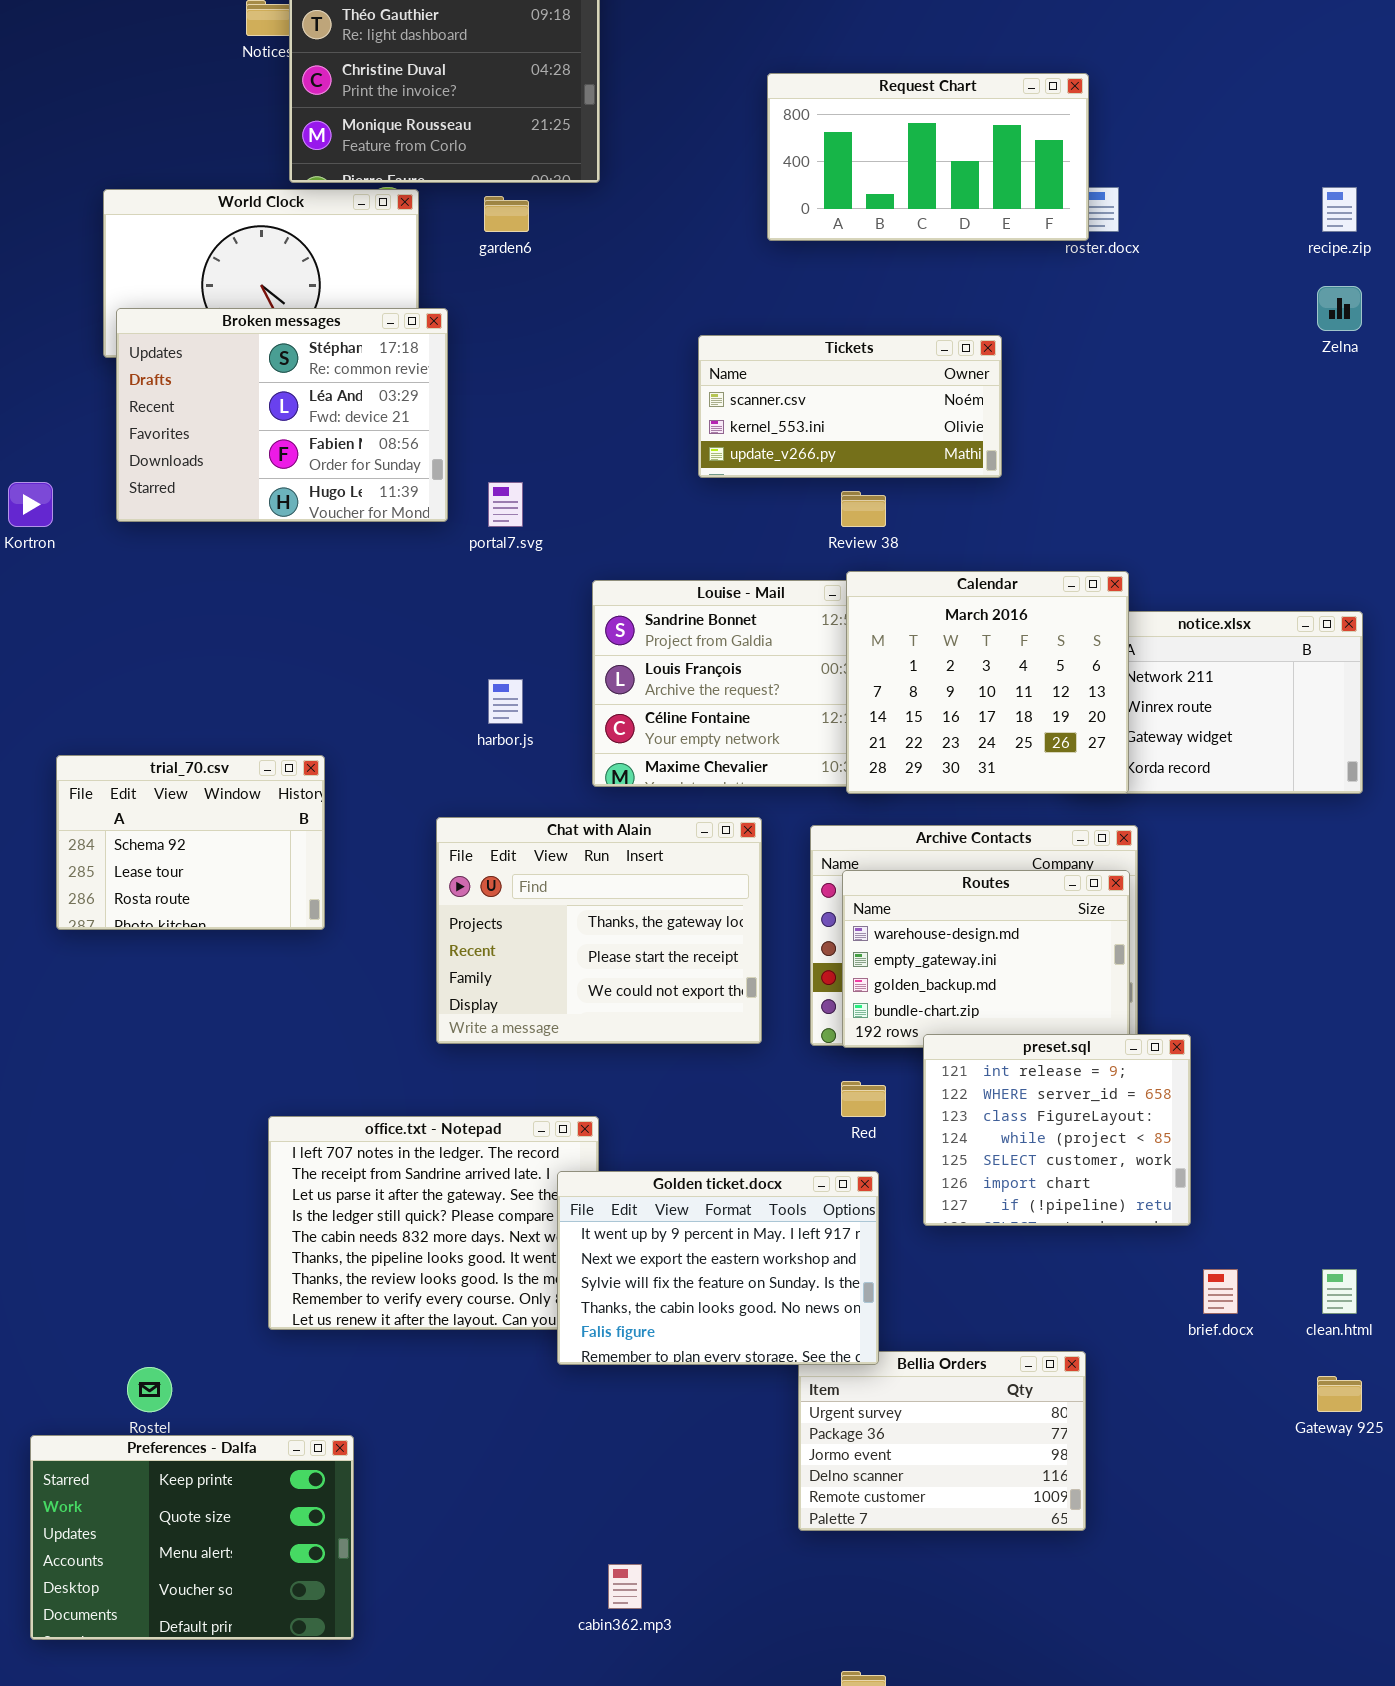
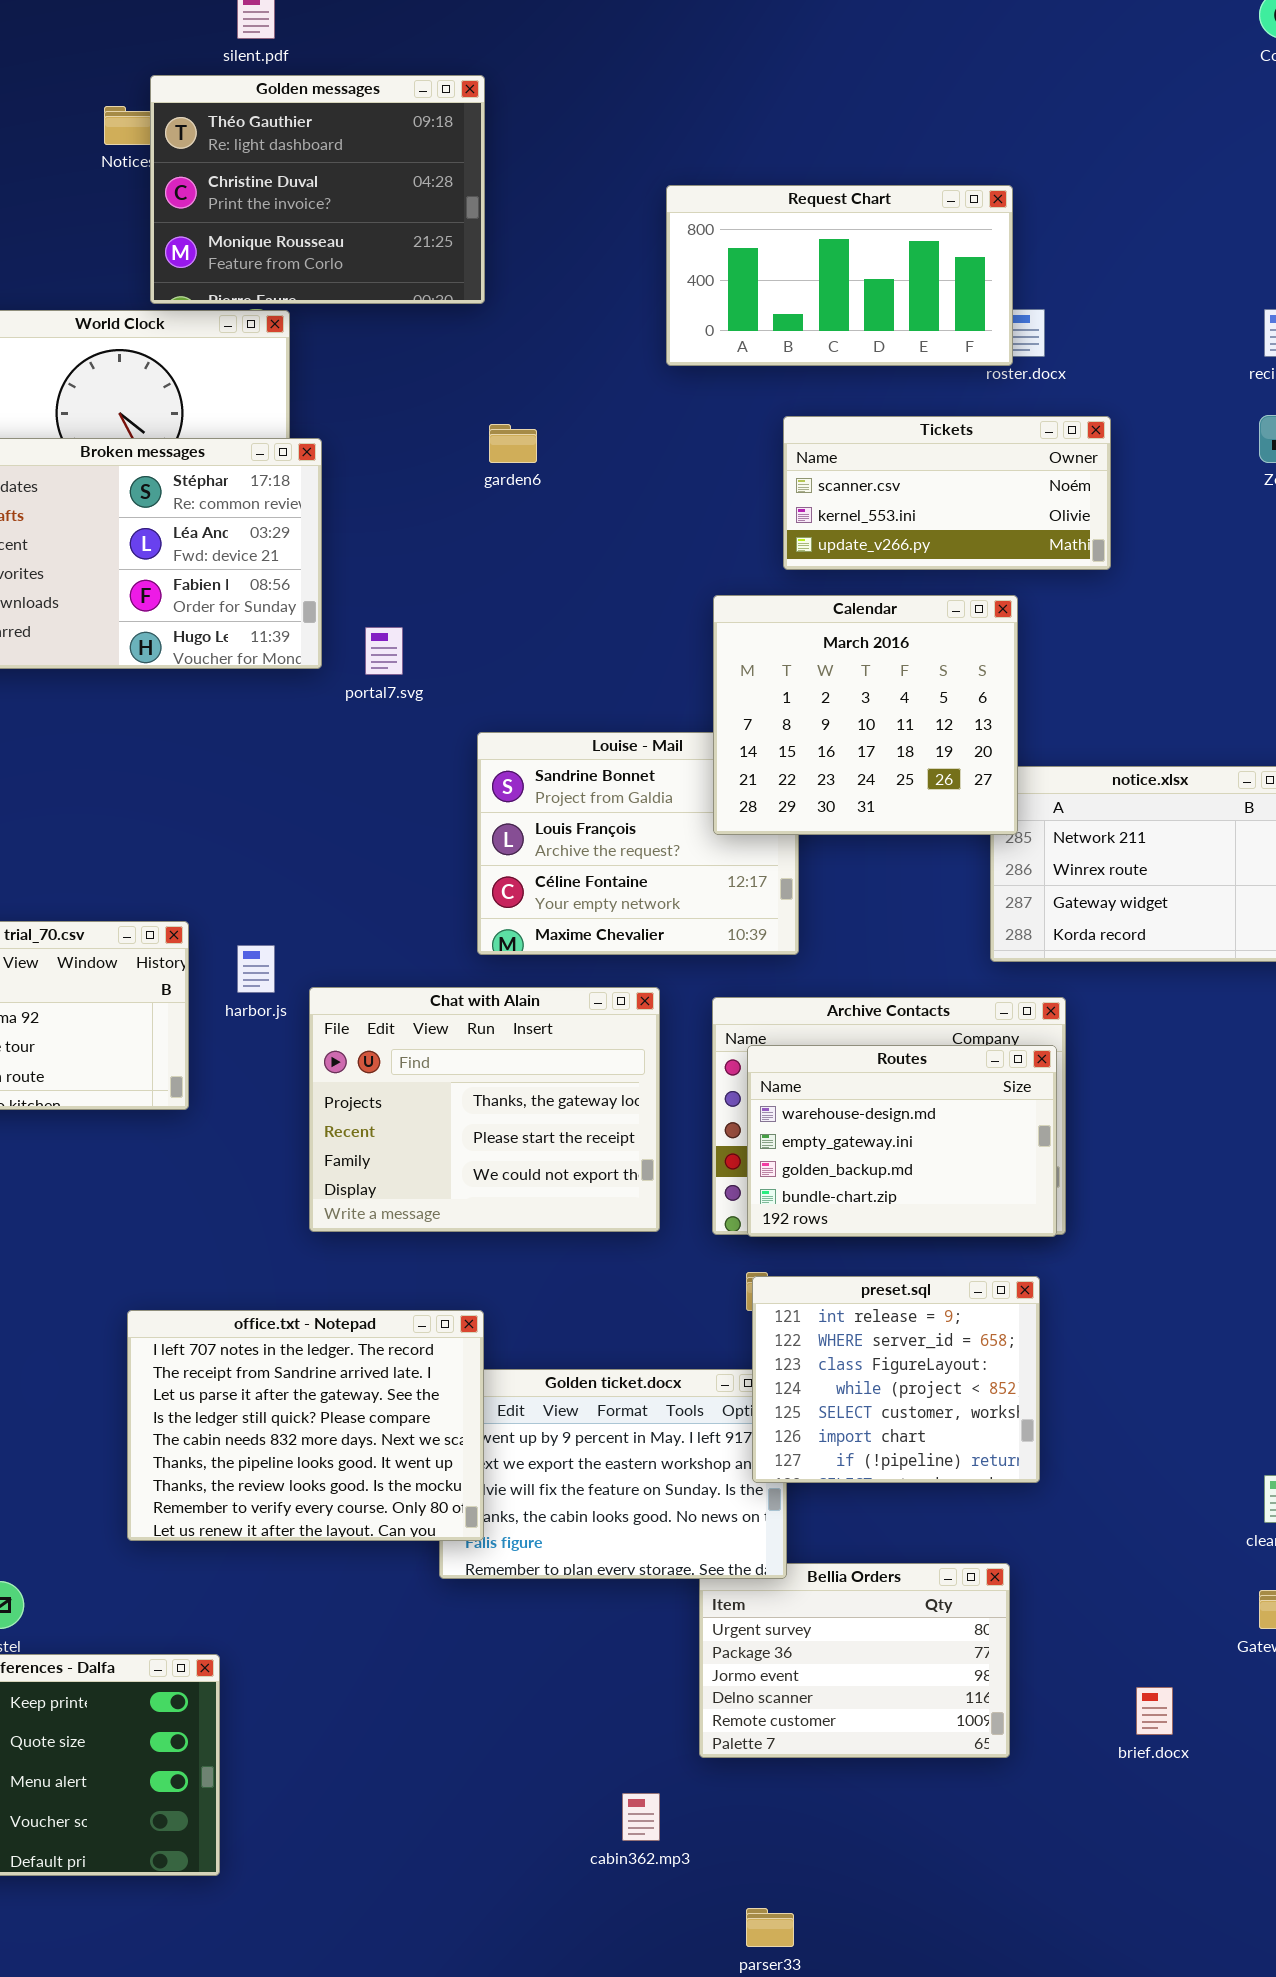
garden6: [484,196,529,232] -> [489,424,537,463], moved
Tickets: [698,335,1002,478] -> [783,416,1111,570], moved
Calendar: [846,571,1129,794] -> [713,595,1018,835], moved
harbor.js: [488,679,523,724] -> [237,945,275,993], moved
preset.sql: [923,1034,1191,1226] -> [752,1276,1040,1483], moved
office.txt - Notepad: [268,1116,599,1330] -> [127,1310,484,1541], raised
brief.docx: [1203,1269,1238,1314] -> [1136,1687,1173,1735], moved
cabin362.mp3: [608,1564,642,1609] -> [622,1793,660,1841], moved

